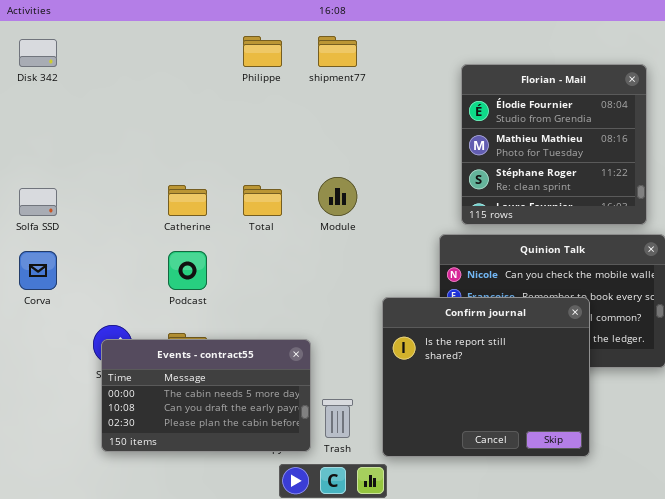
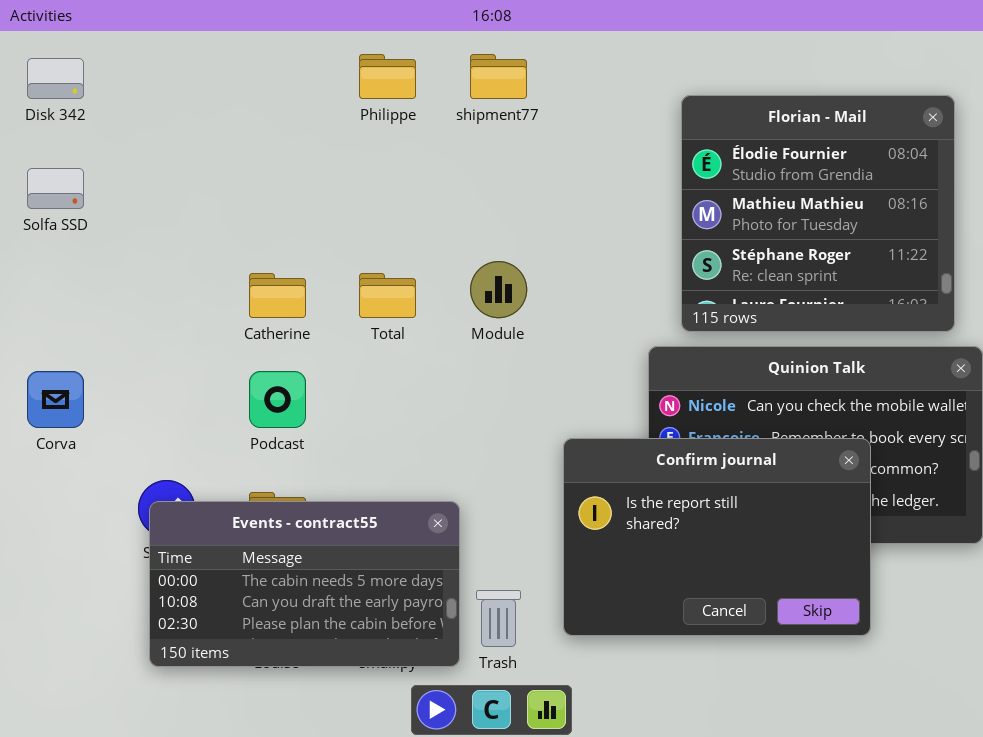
Solfa SSD: [19,188,57,216] -> [27,168,84,209], moved
Confirm journal: [382,297,590,457] -> [563,438,871,636], resized

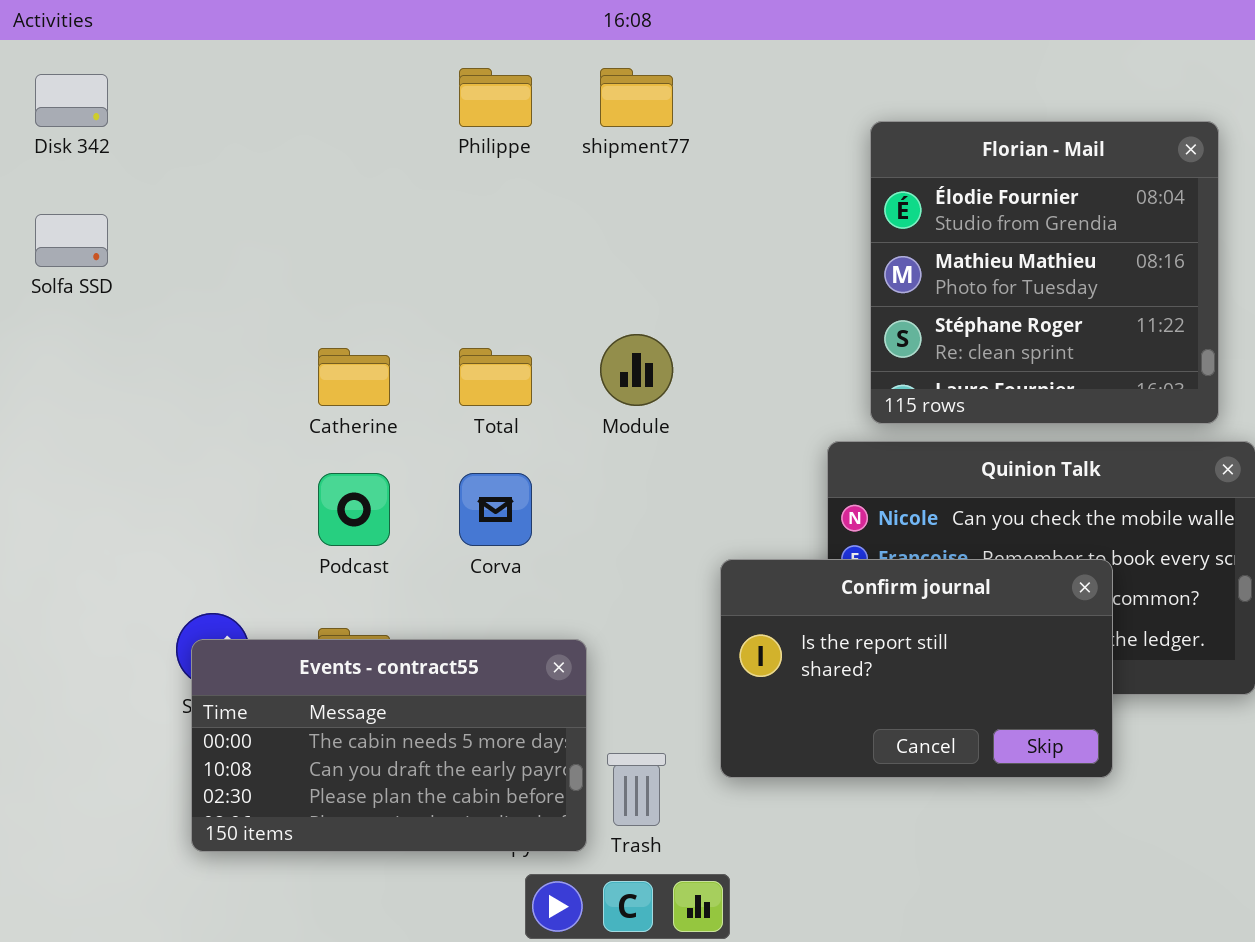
Corva: [27,371,84,428] -> [459,473,532,546], moved
Confirm journal: [563,438,871,636] -> [720,559,1113,778], resized

